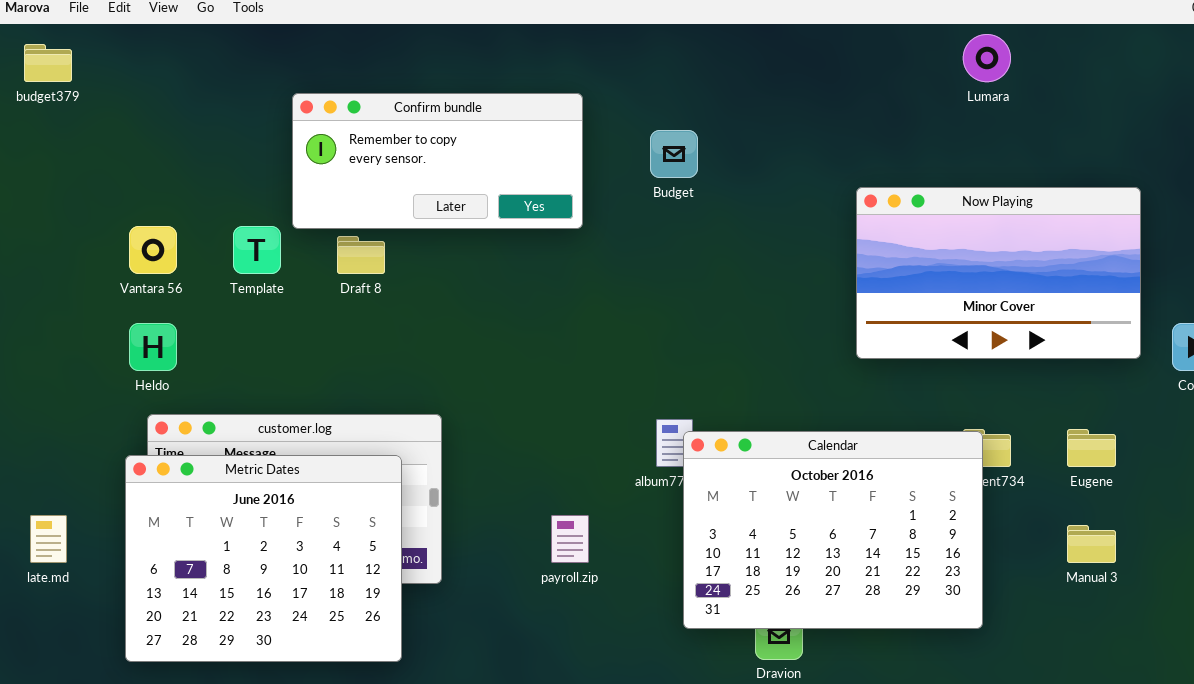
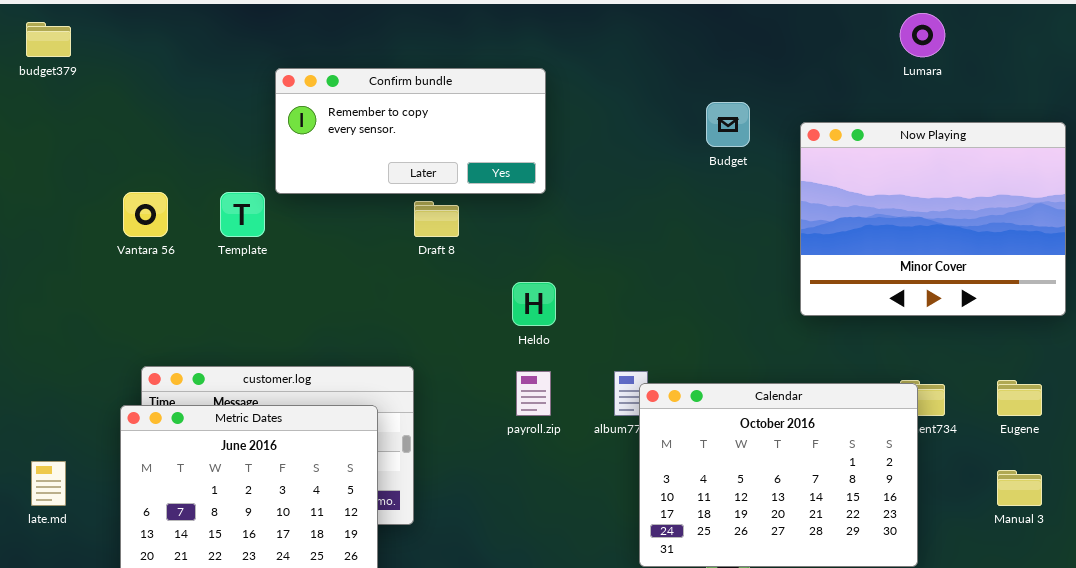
Budget: [650,130,698,178] -> [706,102,750,147], moved
Now Playing: [856,187,1141,359] -> [800,122,1066,316], resized
Draft 8: [337,236,385,274] -> [414,201,459,237], moved
Heldo: [129,323,177,371] -> [512,282,556,326], moved
payroll.zip: [551,515,589,563] -> [516,371,551,416], moved

